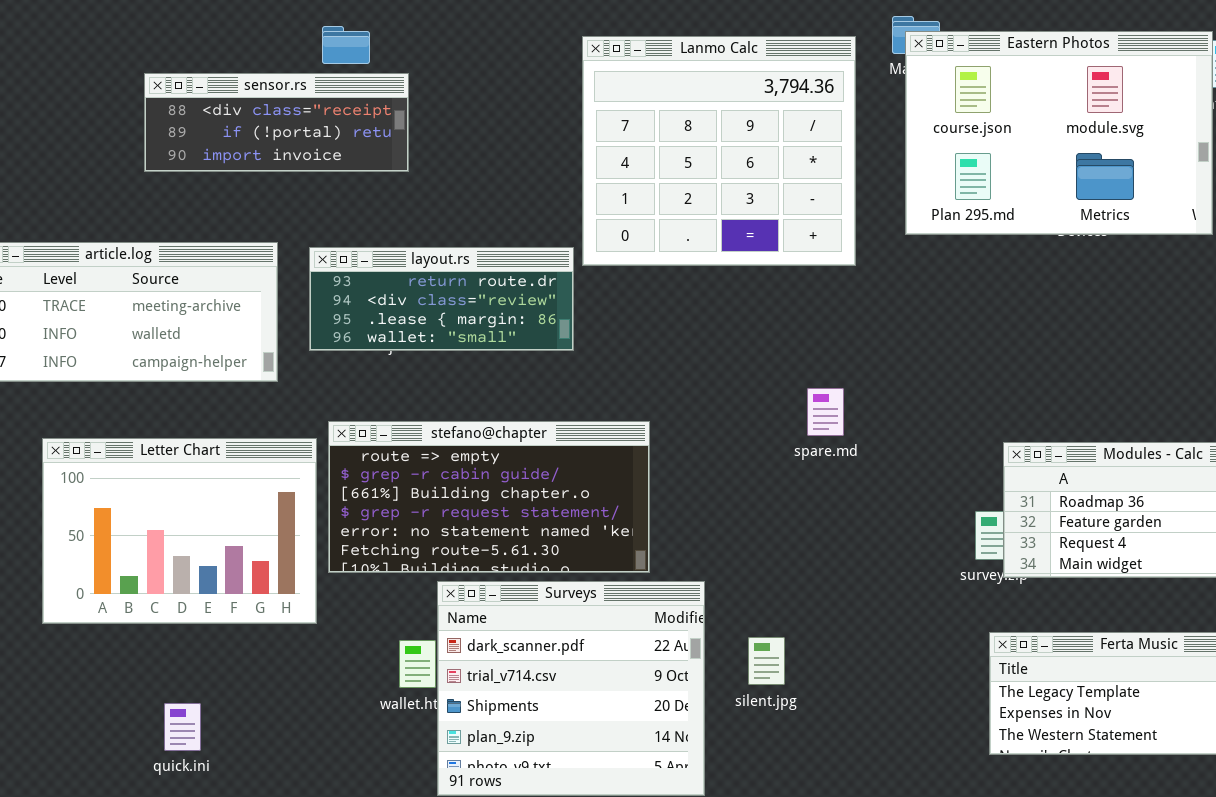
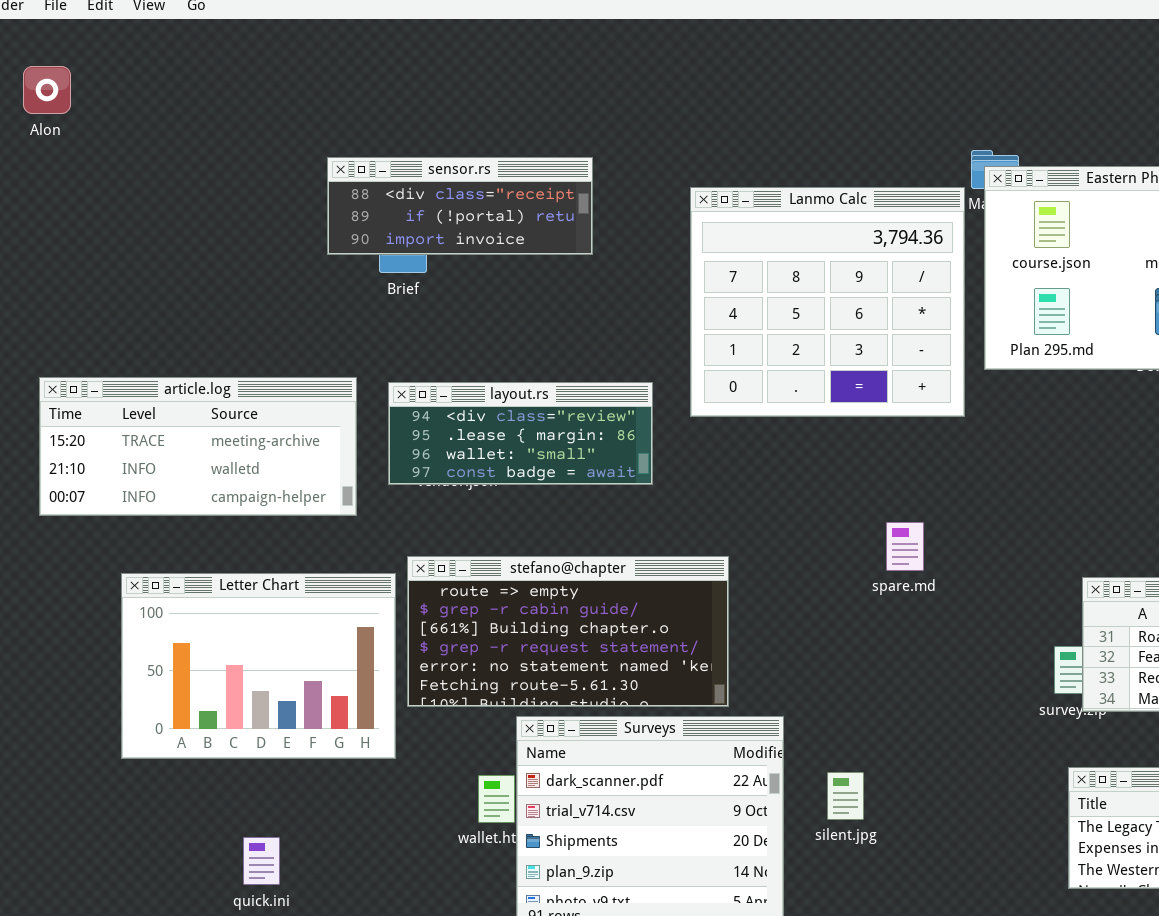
Lanmo Calc: [582,36,856,266] -> [690,187,965,417], moved
sensor.rs: [144,73,409,172] -> [327,157,593,255], moved
layout.rs: [309,247,574,351] -> [388,382,653,485], scrolled down 1 row

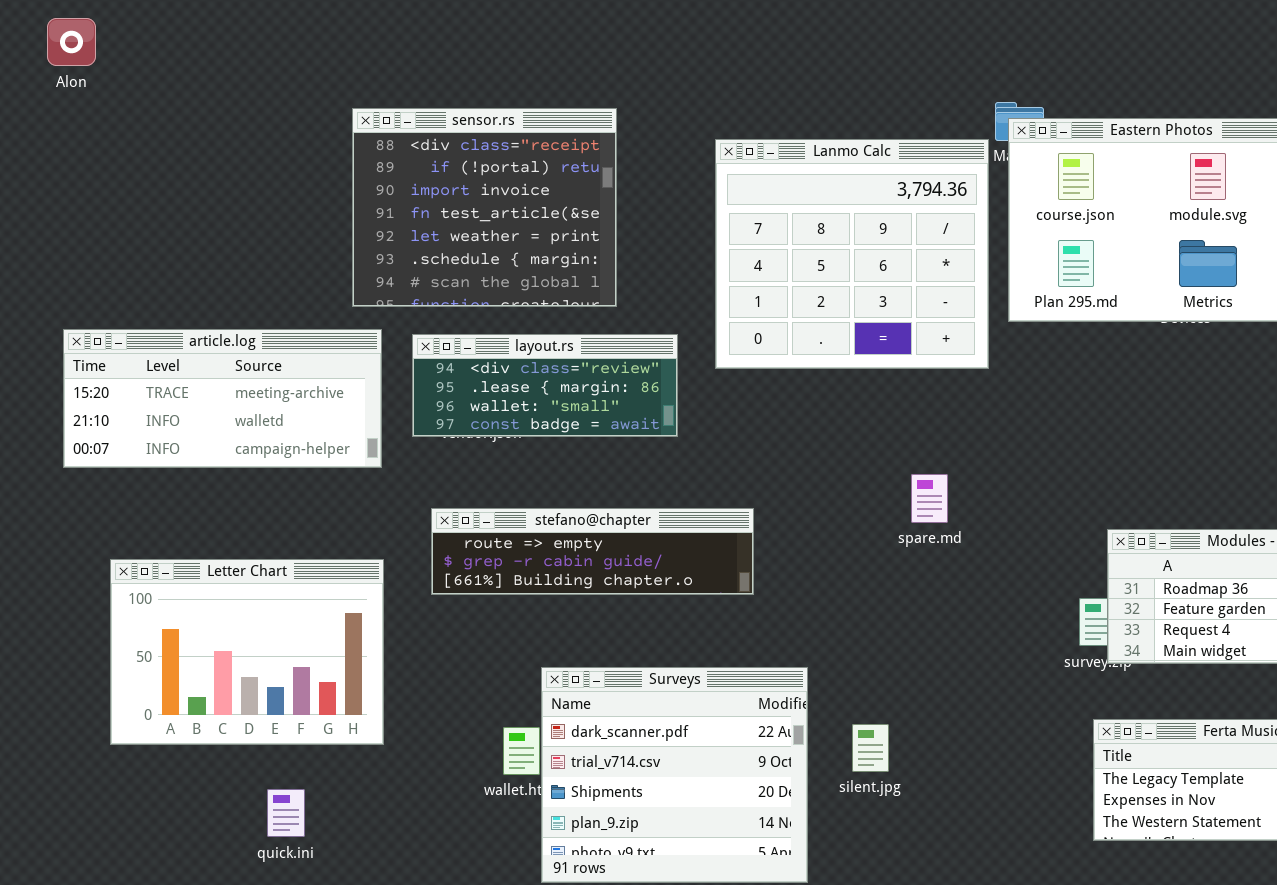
sensor.rs: [327,157,593,255] -> [352,108,617,307], resized
stefano@chapter: [407,556,729,707] -> [431,508,754,595], resized
Letter Chart: [121,573,396,759] -> [110,559,384,745], moved

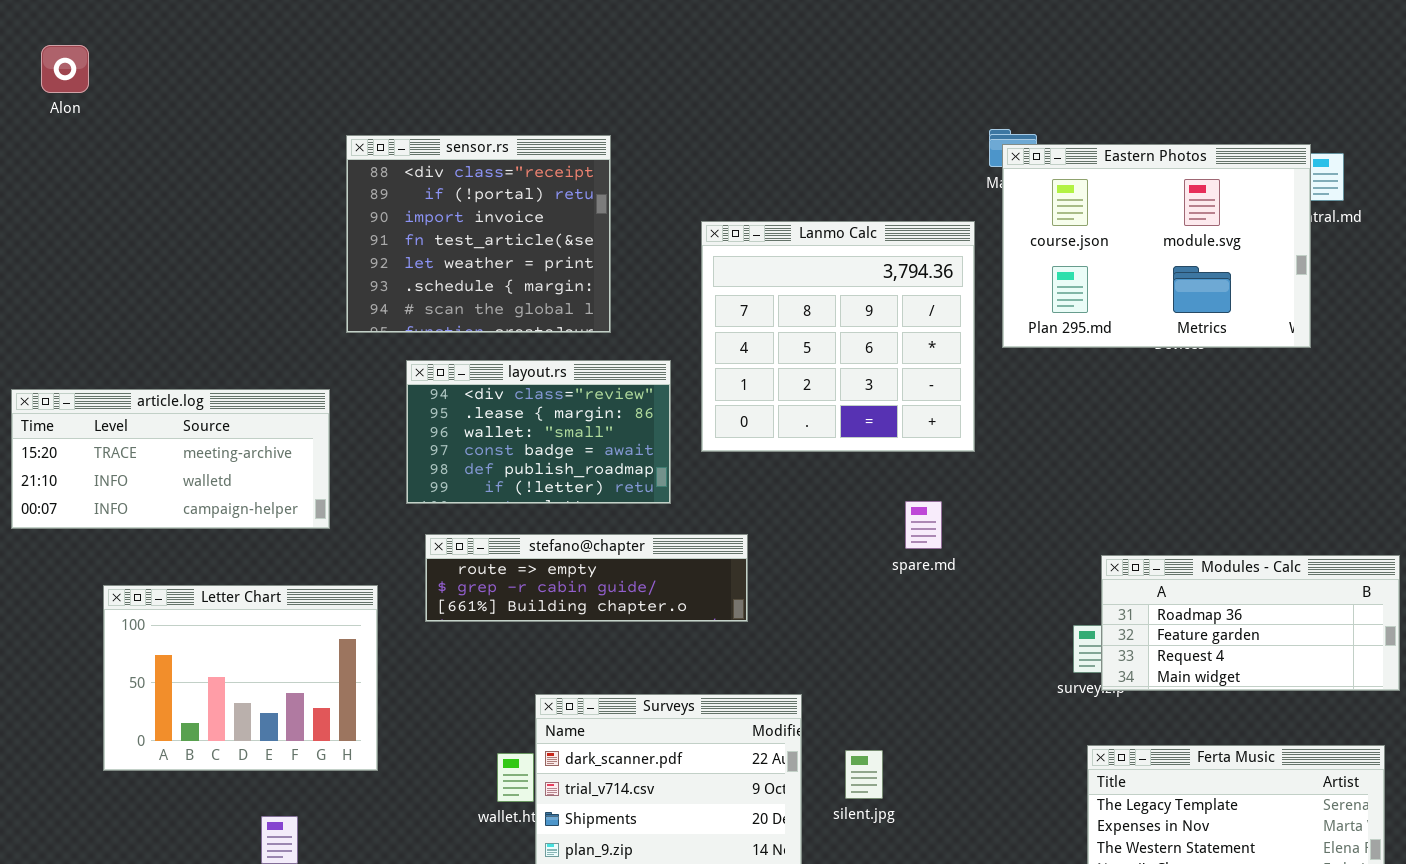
Lanmo Calc: [715,139,989,369] -> [701,221,975,452], moved
article.log: [63,329,382,468] -> [11,389,330,529], moved
layout.rs: [412,334,678,437] -> [406,360,671,504], resized

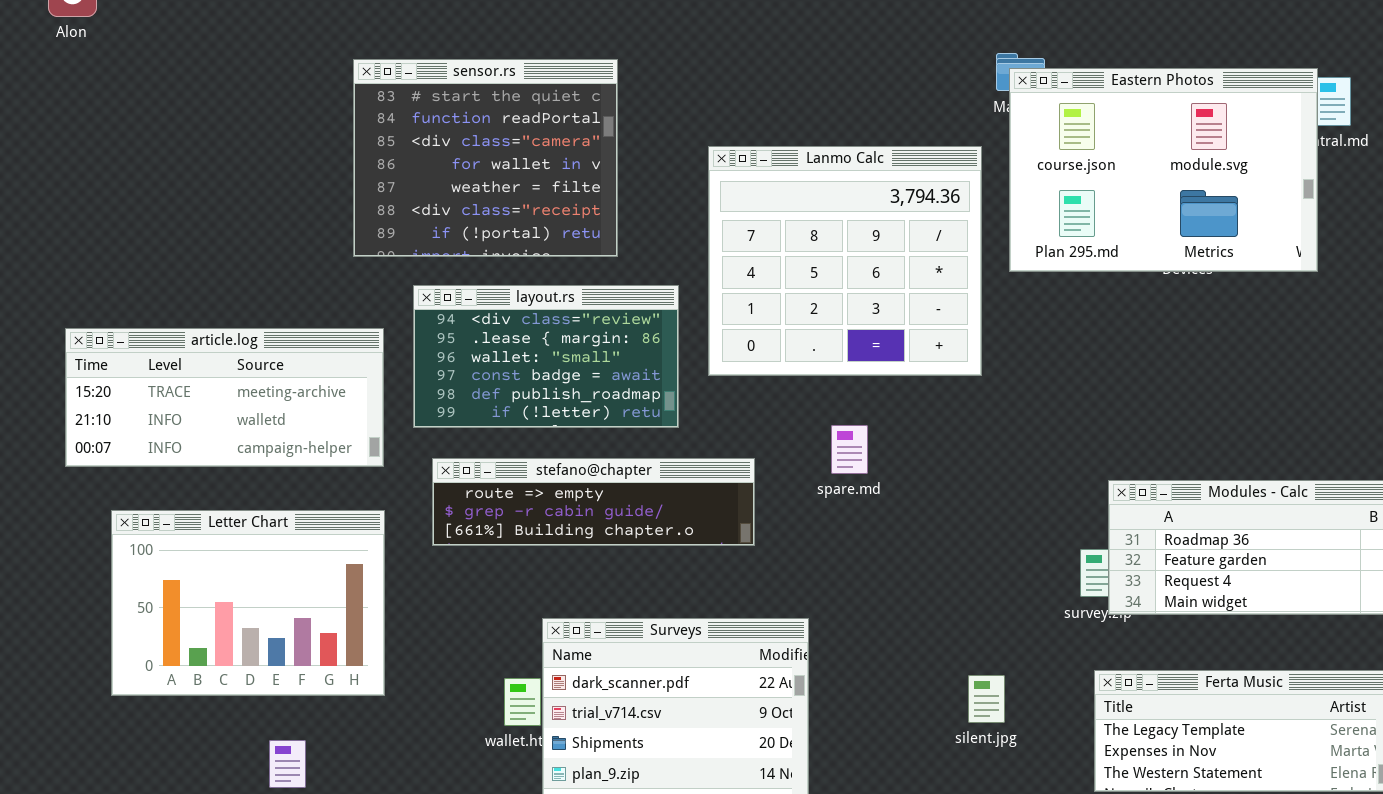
sensor.rs: [346,135,611,333] -> [353,59,618,257], scrolled up 5 rows
article.log: [11,389,330,529] -> [65,328,384,467], moved
spare.md: [905,501,942,549] -> [831,425,868,474], moved
silent.jpg: [845,750,883,799] -> [968,675,1005,723], moved

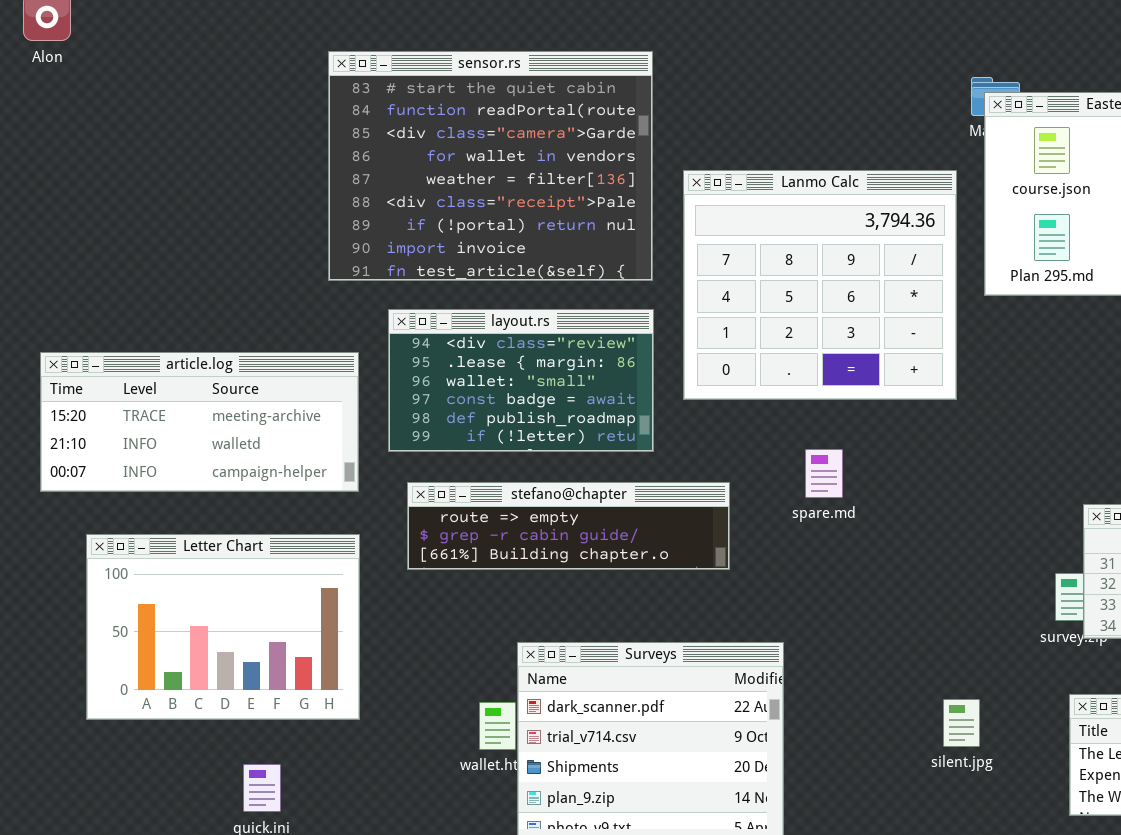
sensor.rs: [353,59,618,257] -> [328,51,653,281], resized

